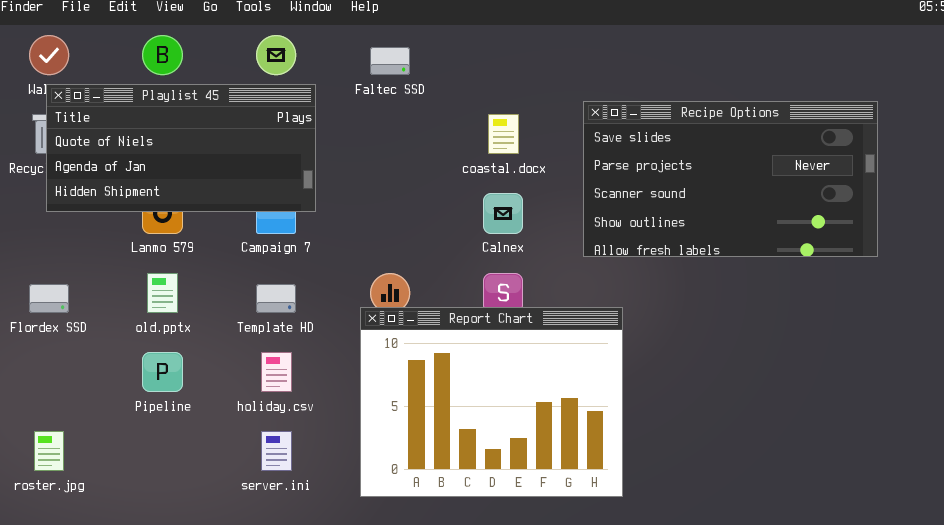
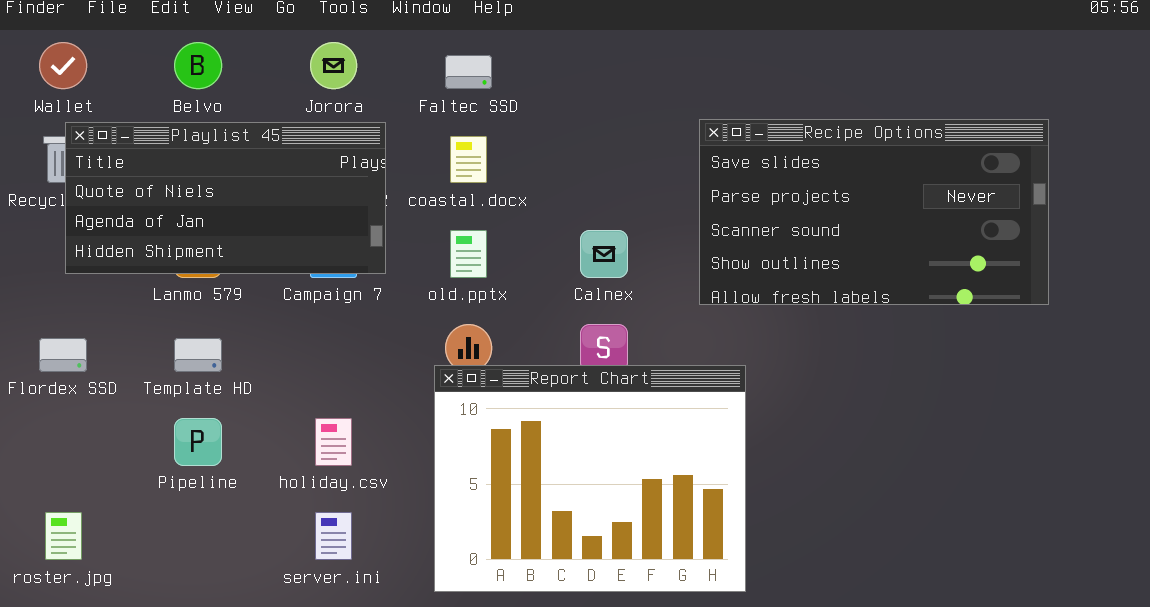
Playlist 45: [46,84,316,212] -> [65,122,386,274], moved
coastal.docx: [488,114,519,154] -> [450,136,487,183], moved
old.pptx: [147,273,178,313] -> [450,230,487,278], moved
Template HD: [256,284,296,313] -> [174,338,222,372], moved

